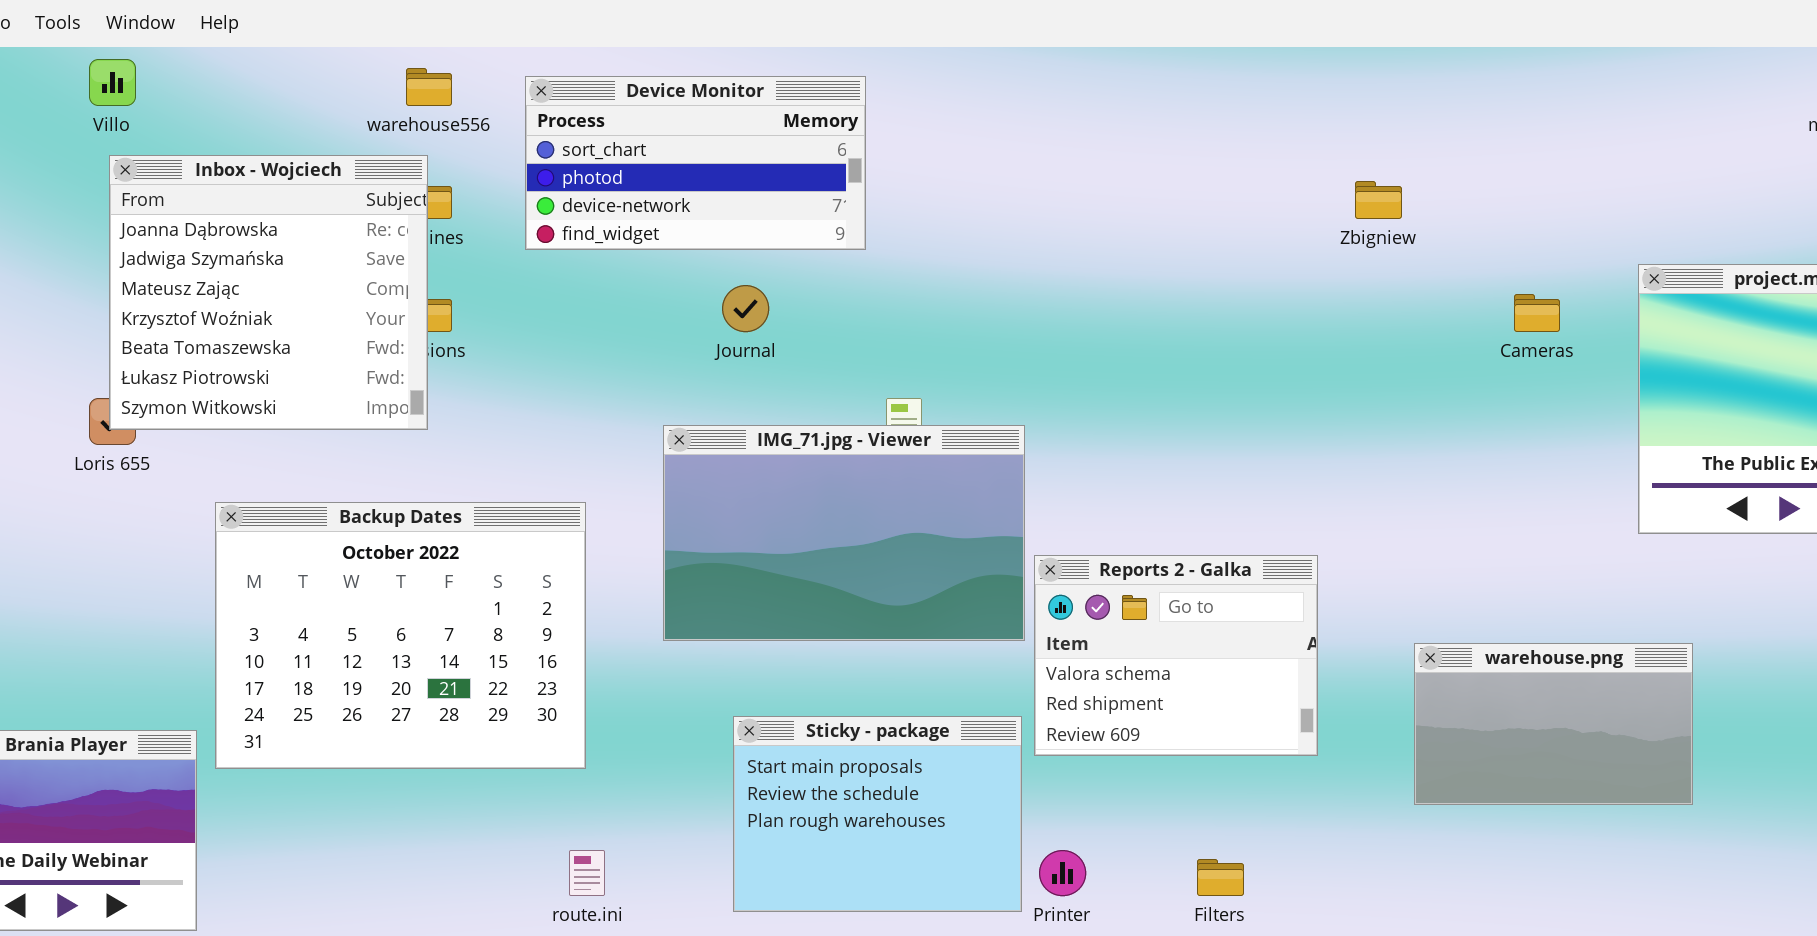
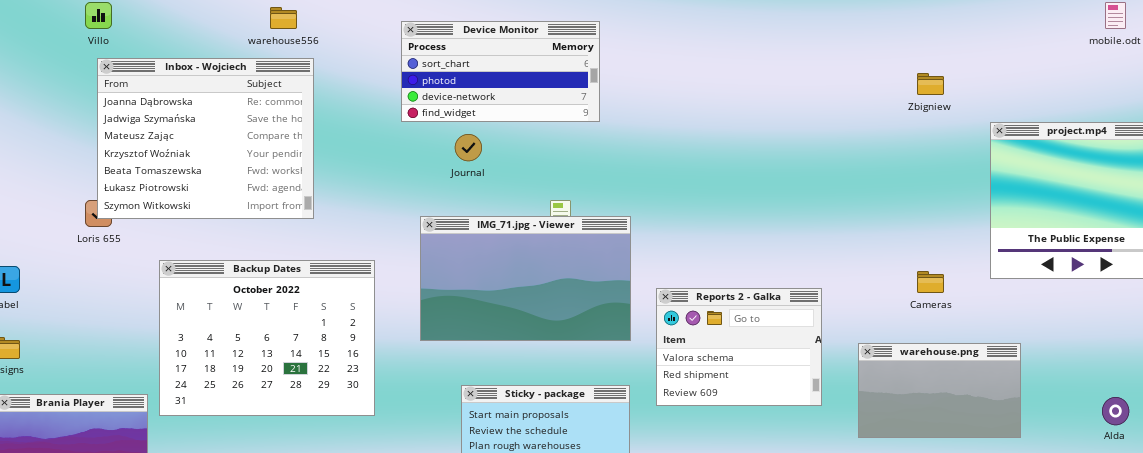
Device Monitor: [525,76,866,250] -> [401,21,600,122], moved
Inbox - Wojciech: [109,155,428,430] -> [97,58,314,219], resized
Zbigniew: [1355,181,1402,219] -> [917,73,944,95], moved
Cameras: [1514,294,1560,332] -> [917,271,944,293], moved
Reports 2 - Galka: [1034,555,1318,756] -> [656,288,822,406], moved

